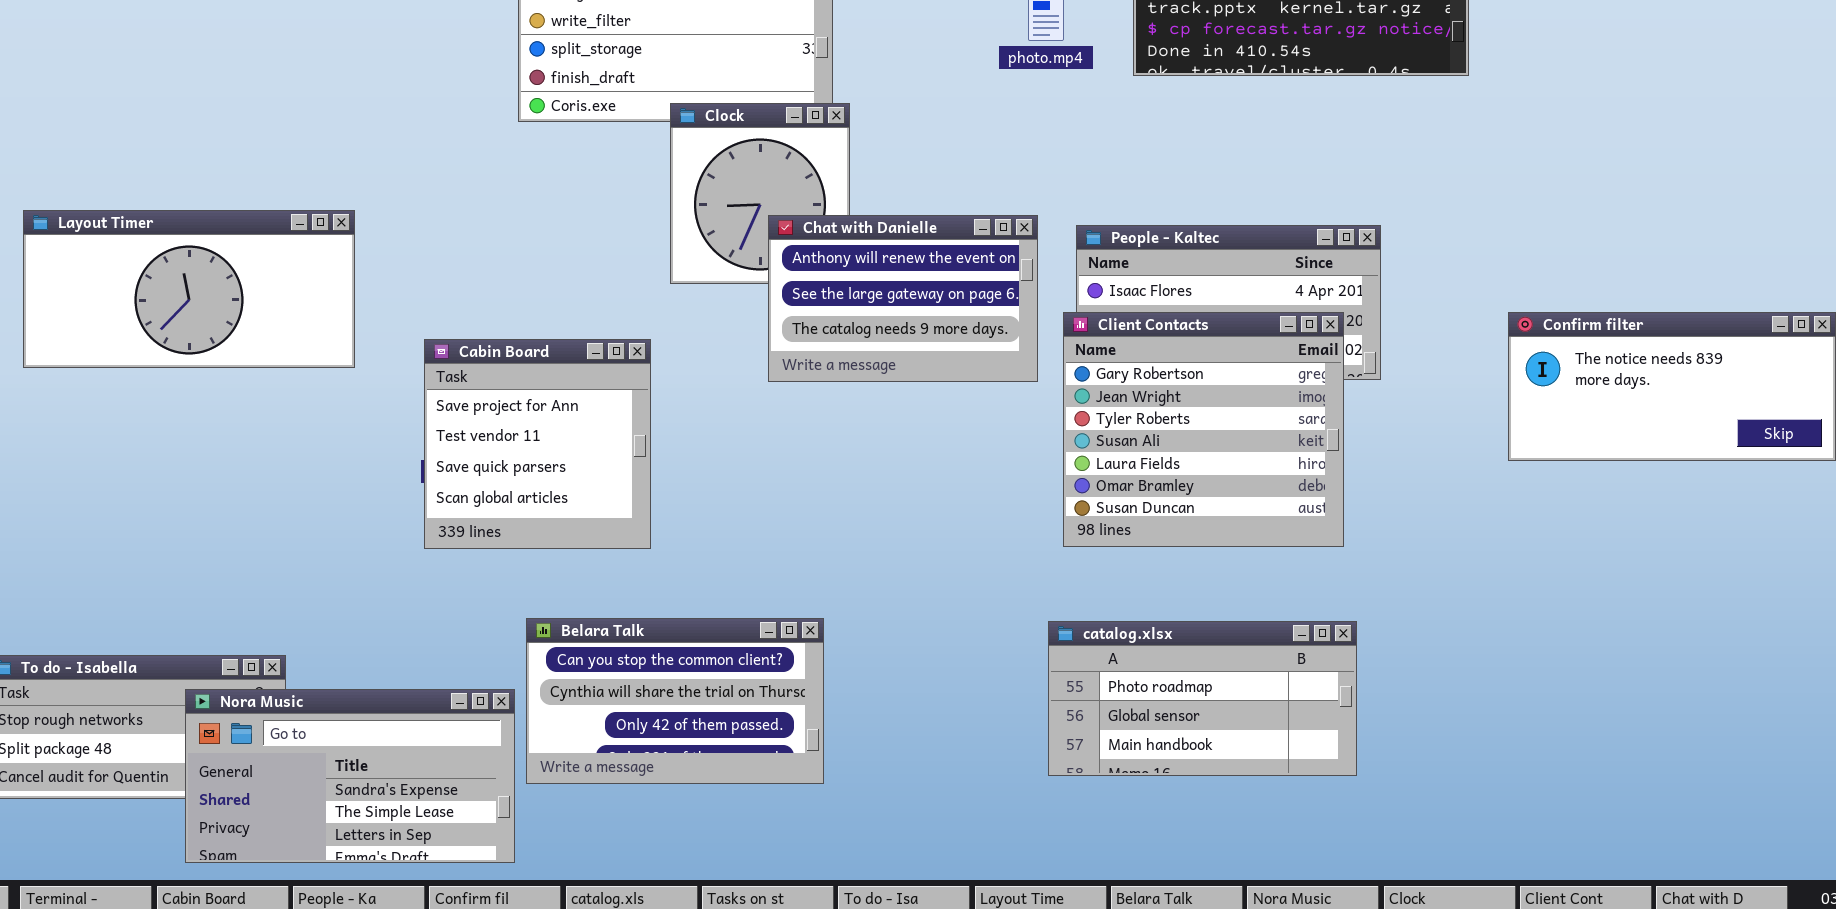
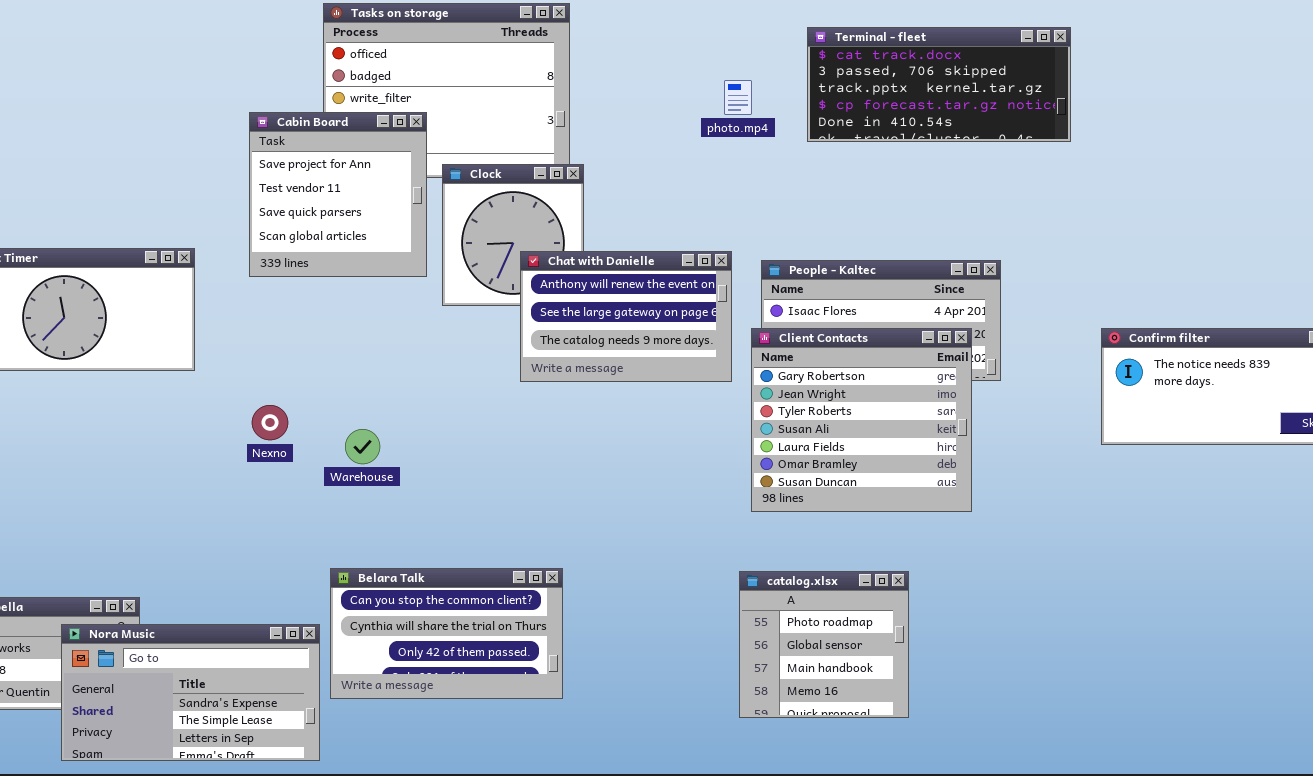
Cabin Board: [424,339,651,549] -> [249,112,427,277], moved
catalog.xlsx: [1048,621,1357,776] -> [739,571,909,718], resized

